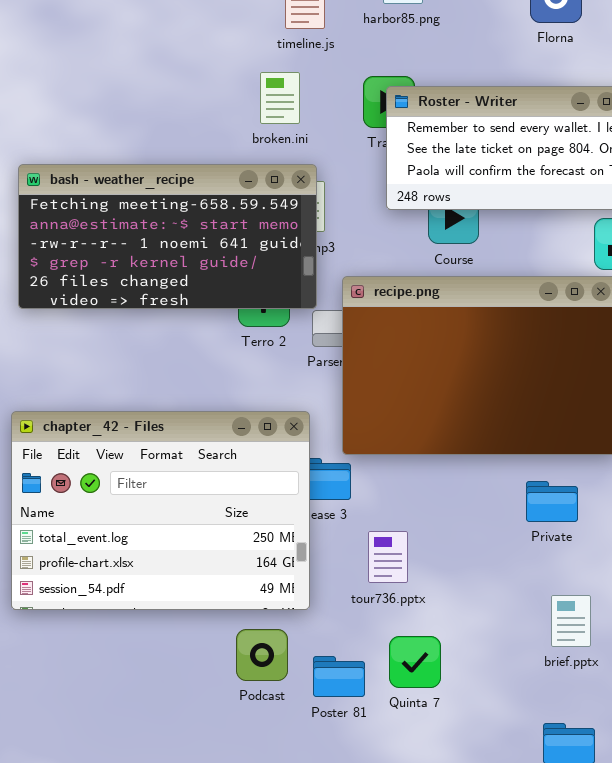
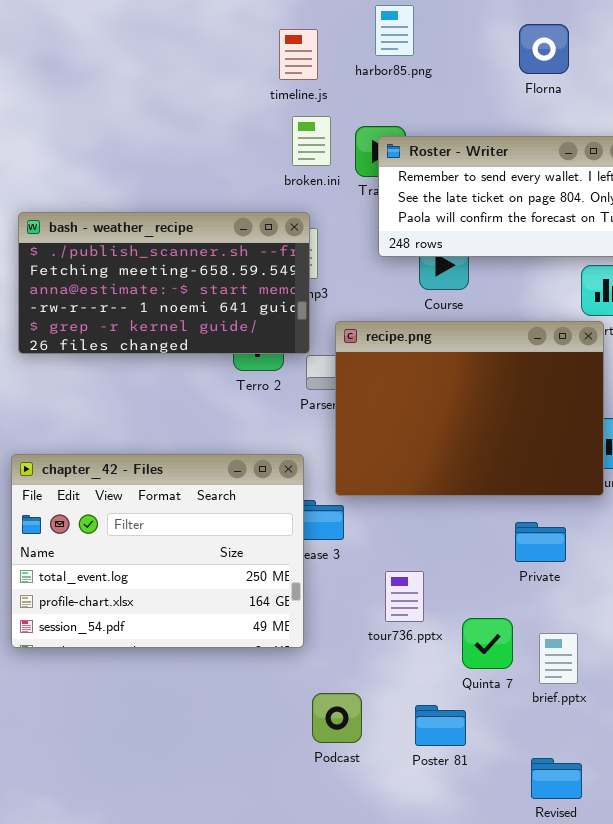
broken.ini: [260,72,300,124] -> [292,116,331,166], moved
bash - weather_recipe: [18,164,317,309] -> [18,212,310,354], scrolled up 1 row
tour736.pptx: [368,531,408,583] -> [385,571,424,622], moved
Podcast: [236,629,288,681] -> [312,693,362,743], moved
Quinta 7: [389,636,441,688] -> [462,618,513,669], moved
Poster 81: [313,656,365,697] -> [415,705,466,746], moved

